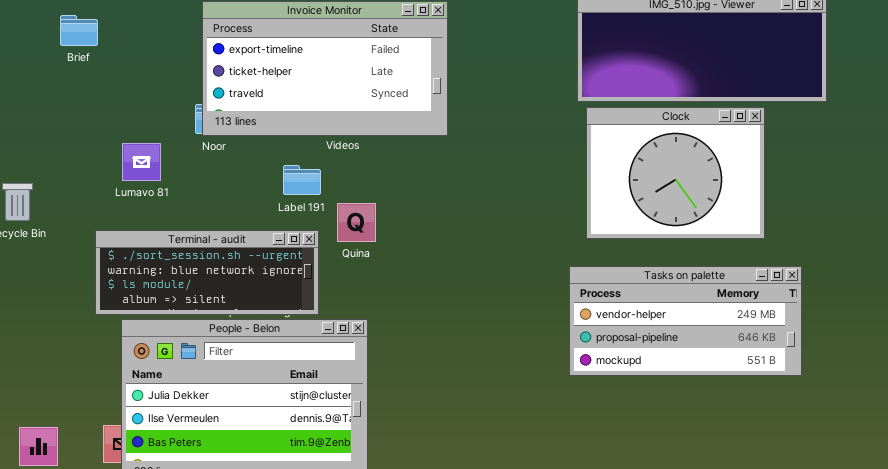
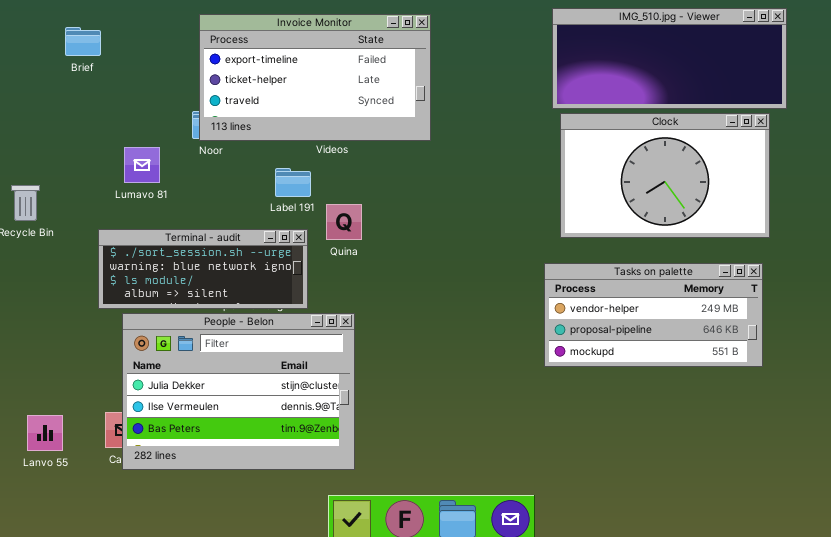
Clock: [586,107,765,239] -> [560,113,770,238], resized

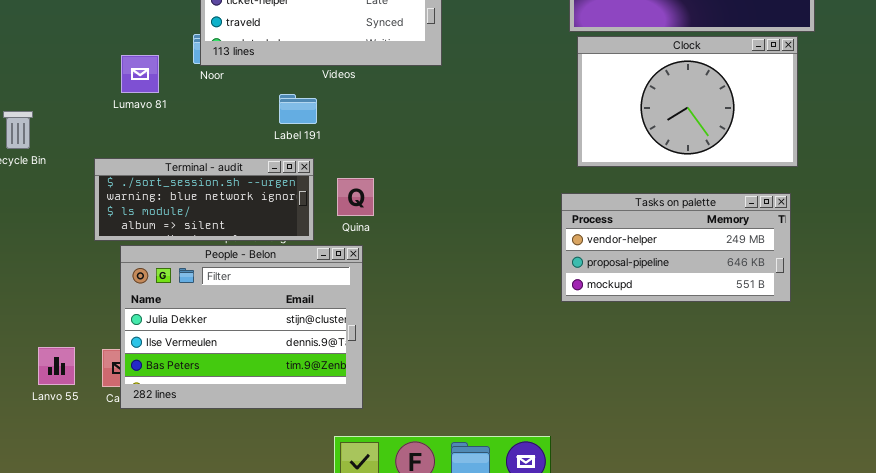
Lumavo 81: [124,147,160,183] -> [121,55,159,93], moved
Quina: [326,204,362,240] -> [337,178,374,216], moved
Lanvo 55: [27,415,63,451] -> [38,347,75,385], moved

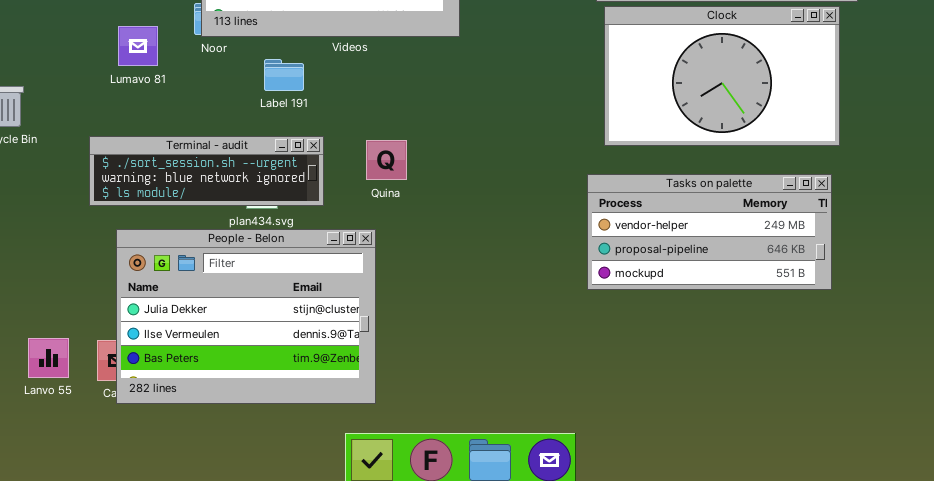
Label 191: [279,94,317,124] -> [264,59,304,91], moved
Terminal - audit: [94,158,314,241] -> [89,136,324,206], resized
Quina: [337,178,374,216] -> [366,140,407,180], moved

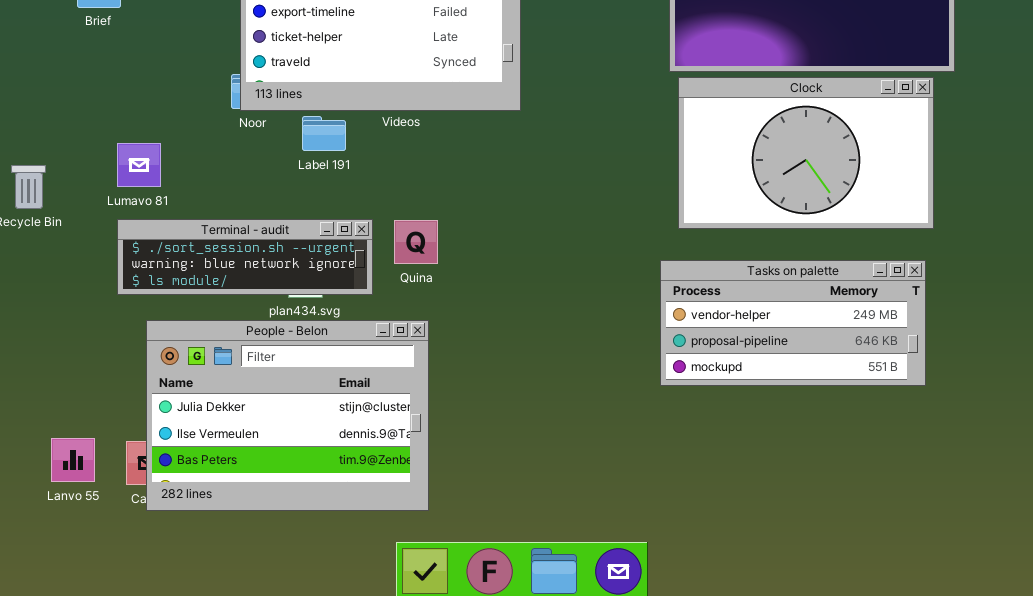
Lumavo 81: [118,26,158,66] -> [117,143,161,187], moved
Label 191: [264,59,304,91] -> [302,116,346,151], moved
Quina: [366,140,407,180] -> [394,220,438,264], moved

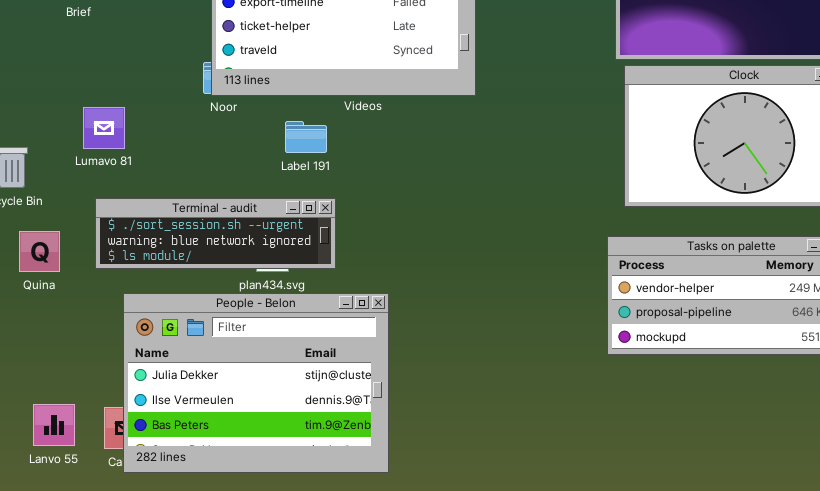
Label 191: [302,116,346,151] -> [285,121,327,153], moved
Lumavo 81: [117,143,161,187] -> [83,107,125,149], moved
Quina: [394,220,438,264] -> [19,231,60,272], moved

